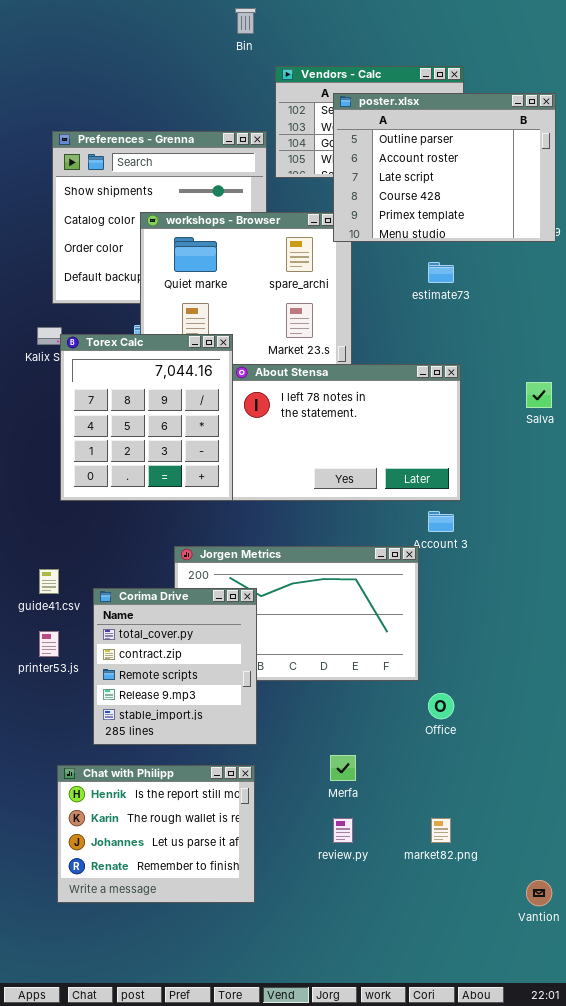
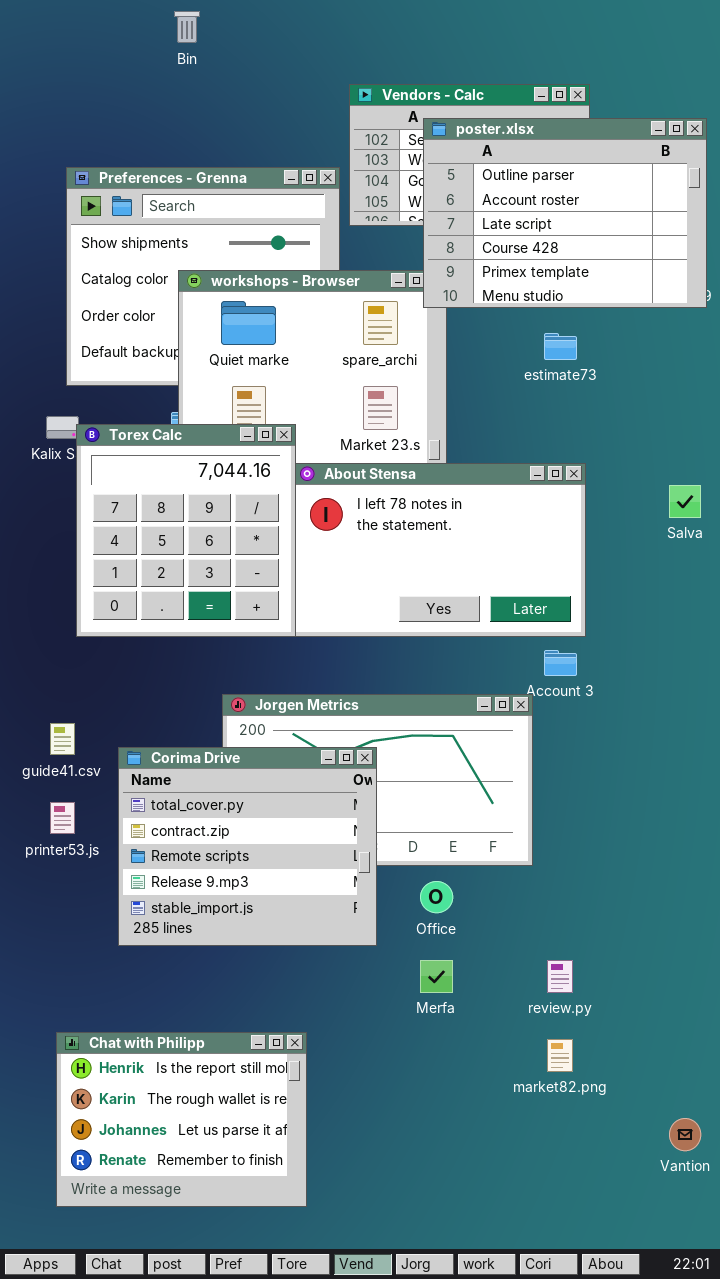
Bin: [235,8,256,34] -> [174,11,200,43], moved
Corima Drive: [93,588,257,745] -> [118,747,377,946], resized
Office: [428,693,454,719] -> [420,881,453,913], moved
Chat with Philipp: [57,765,255,903] -> [56,1032,307,1207], moved
review.py: [333,818,353,843] -> [547,960,573,993], moved

